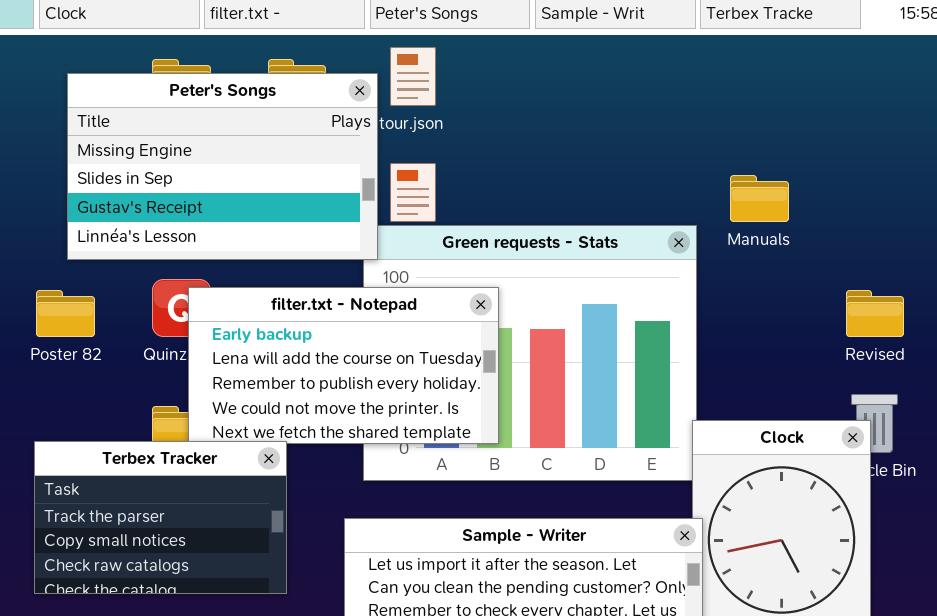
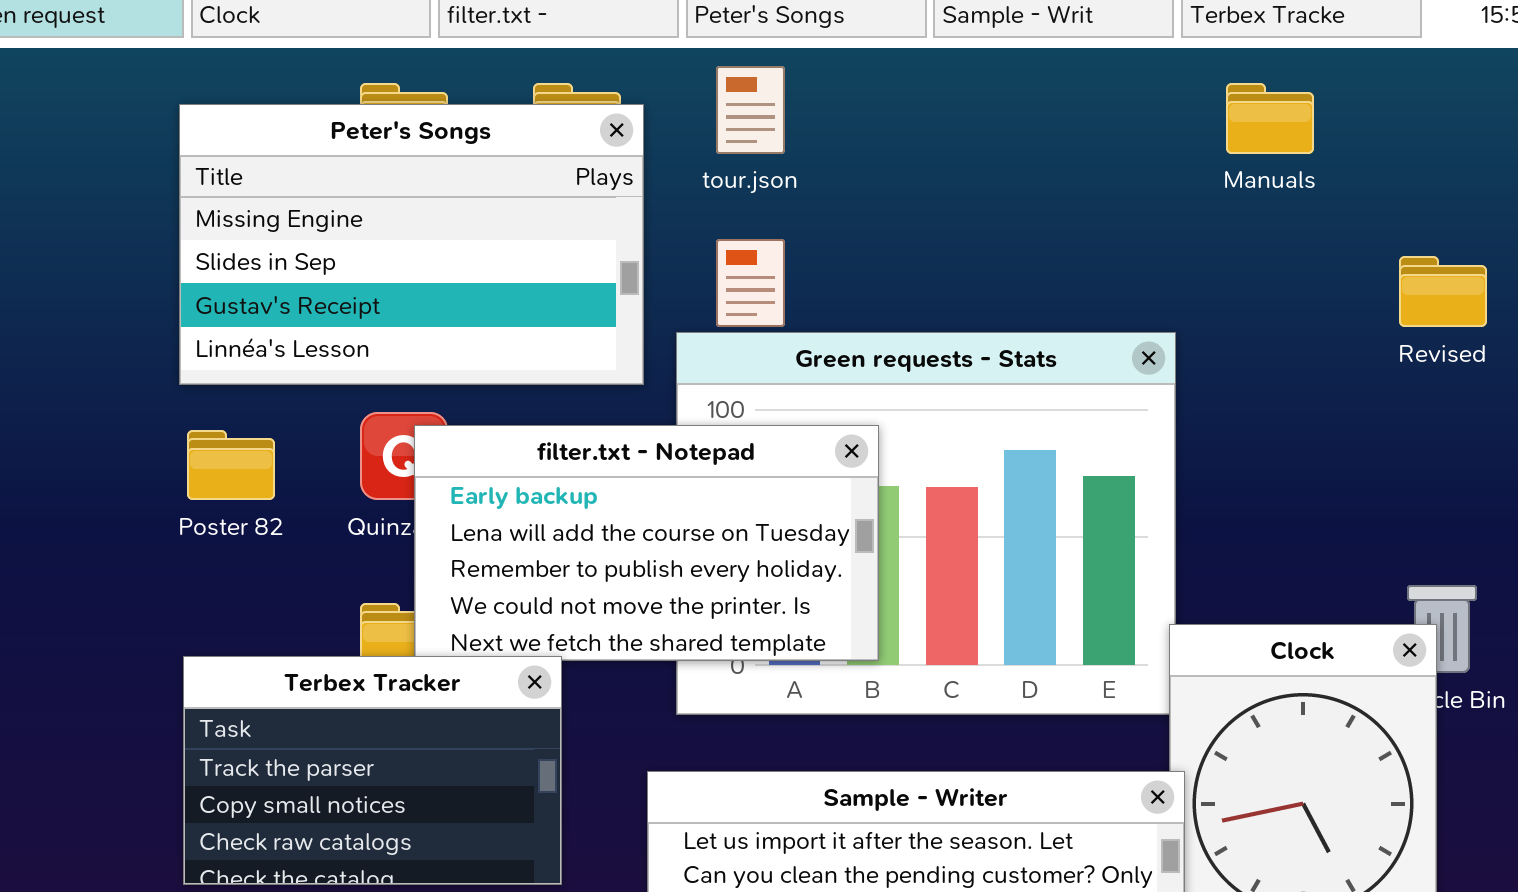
Peter's Songs: [67,73,378,260] -> [179,104,644,385], moved
Manuals: [730,175,789,222] -> [1226,83,1314,154], moved
Revised: [846,290,904,337] -> [1399,256,1487,327], moved

